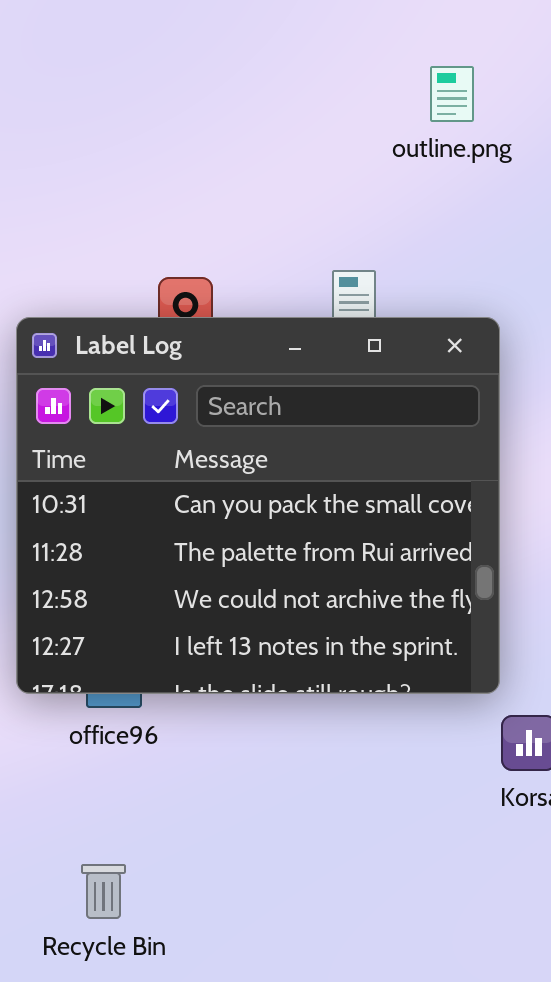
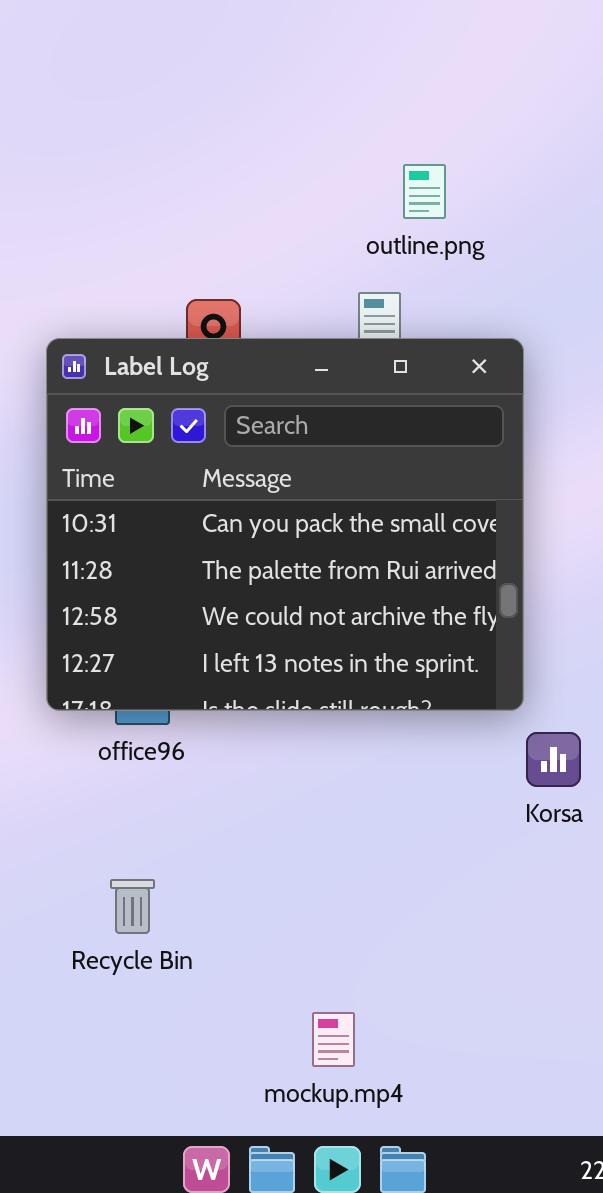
outline.png: [430,66,474,122] -> [403,164,446,219], moved

